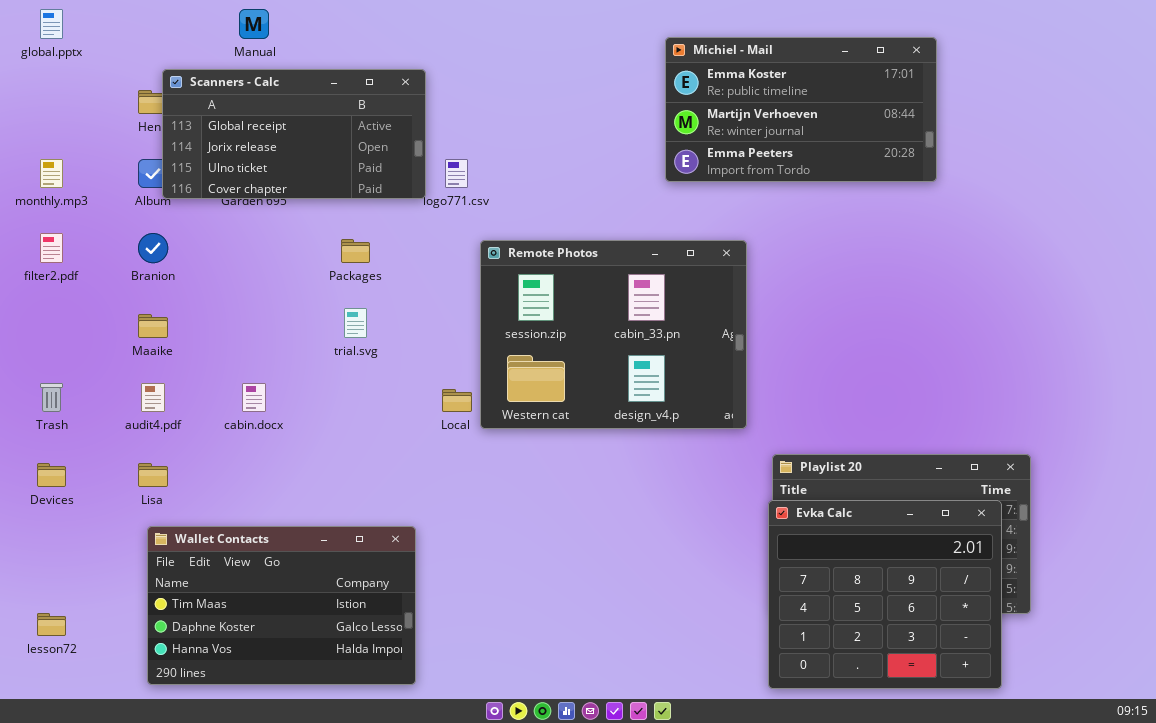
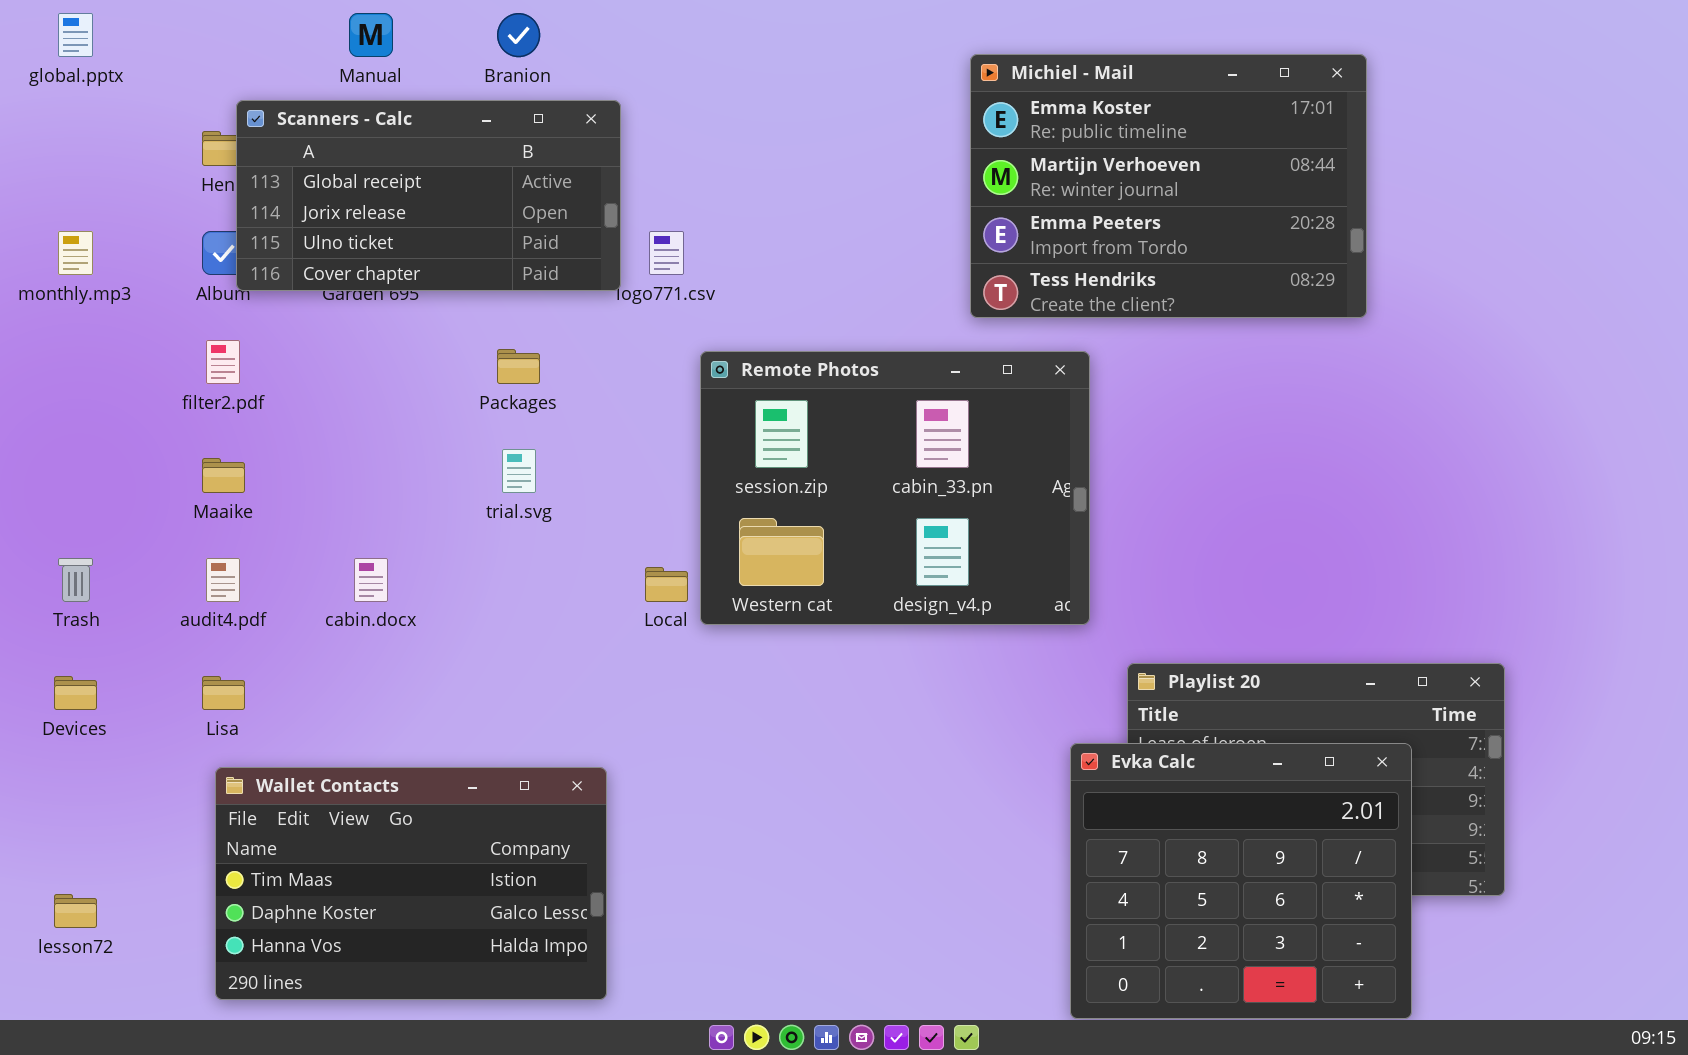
Michiel - Mail: [665,37,937,182] -> [970,54,1367,318], resized
filter2.pdf: [40,233,63,263] -> [206,340,240,384], moved
Branion: [138,233,168,263] -> [497,13,540,57], moved
Evka Calc: [768,500,1002,689] -> [1070,743,1412,1019], moved

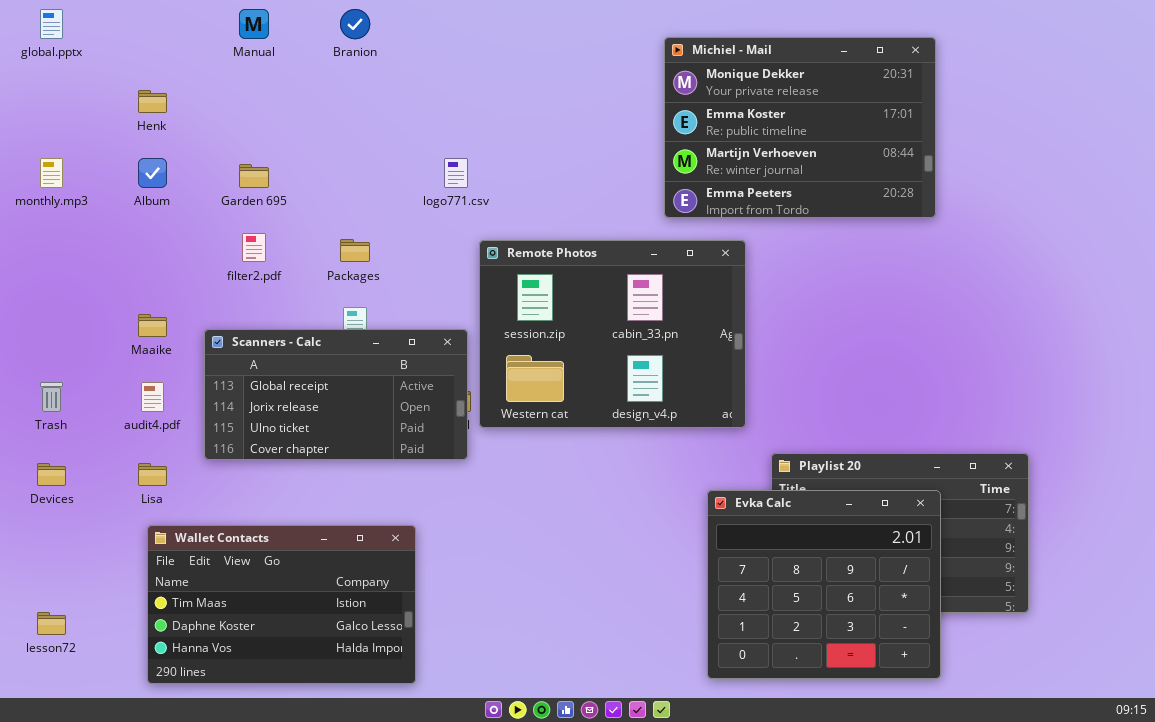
Michiel - Mail: [970,54,1367,318] -> [664,37,936,218], scrolled up 1 row
Scanners - Calc: [236,100,621,291] -> [204,329,468,460], moved
filter2.pdf: [206,340,240,384] -> [242,233,266,262], moved
Evka Calc: [1070,743,1412,1019] -> [707,490,941,679], moved

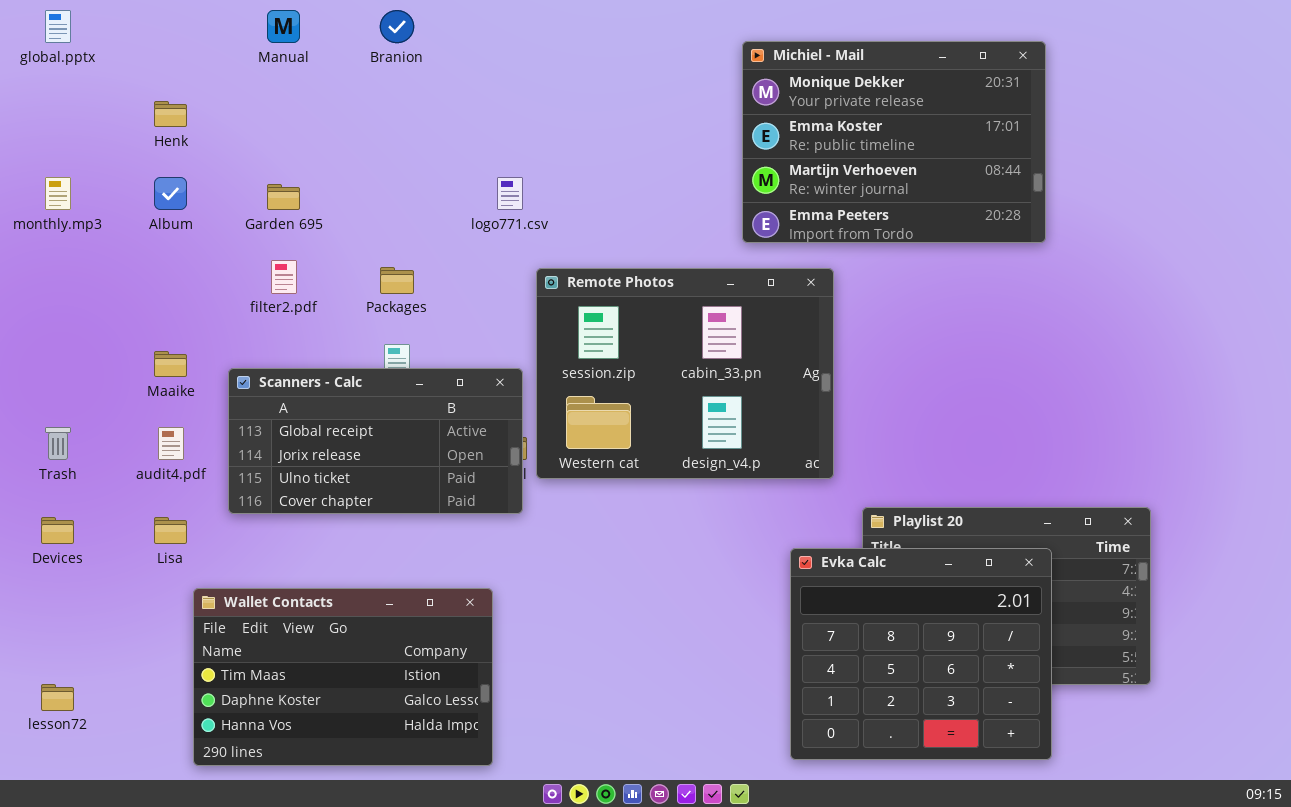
Wallet Contacts: [147,525,416,684] -> [193,588,493,766], moved

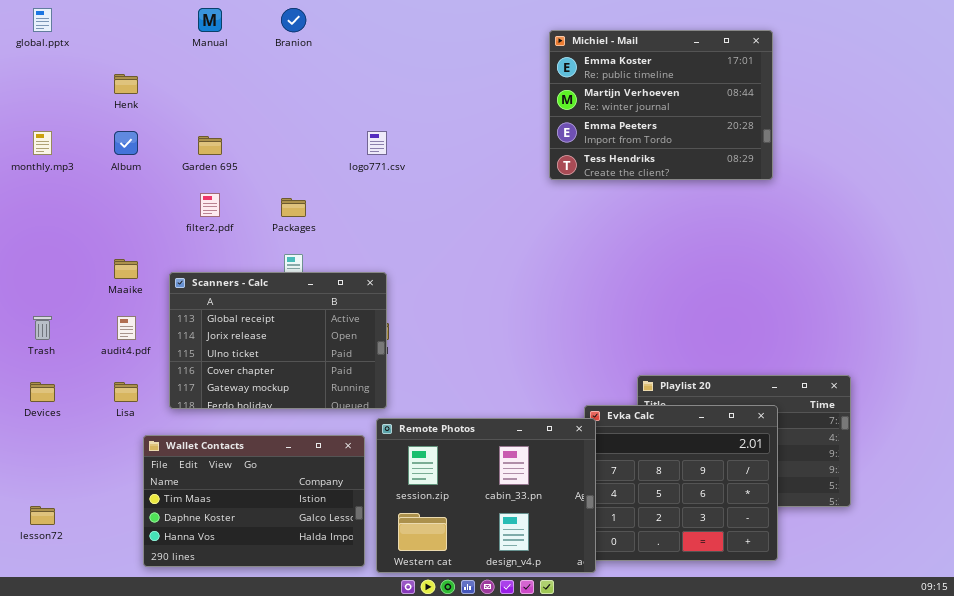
Michiel - Mail: [742,41,1046,243] -> [549,30,773,180], scrolled down 1 row
Remote Photos: [536,268,834,479] -> [376,418,596,573], moved
Scanners - Calc: [228,368,523,514] -> [169,272,387,409], resized

